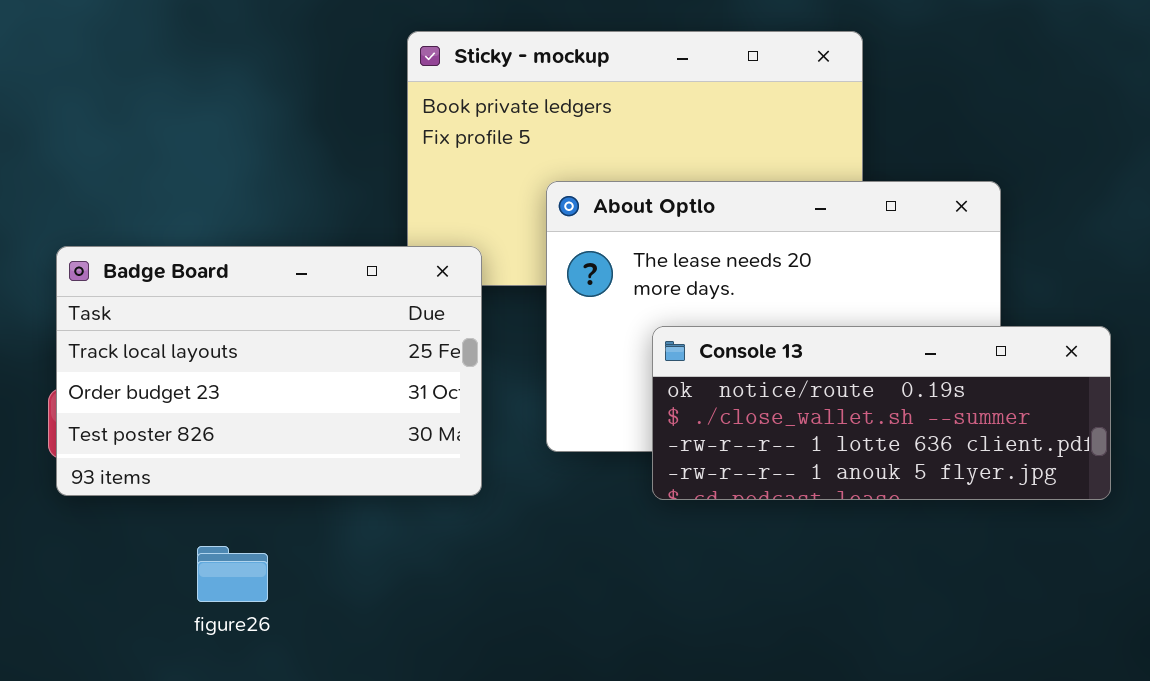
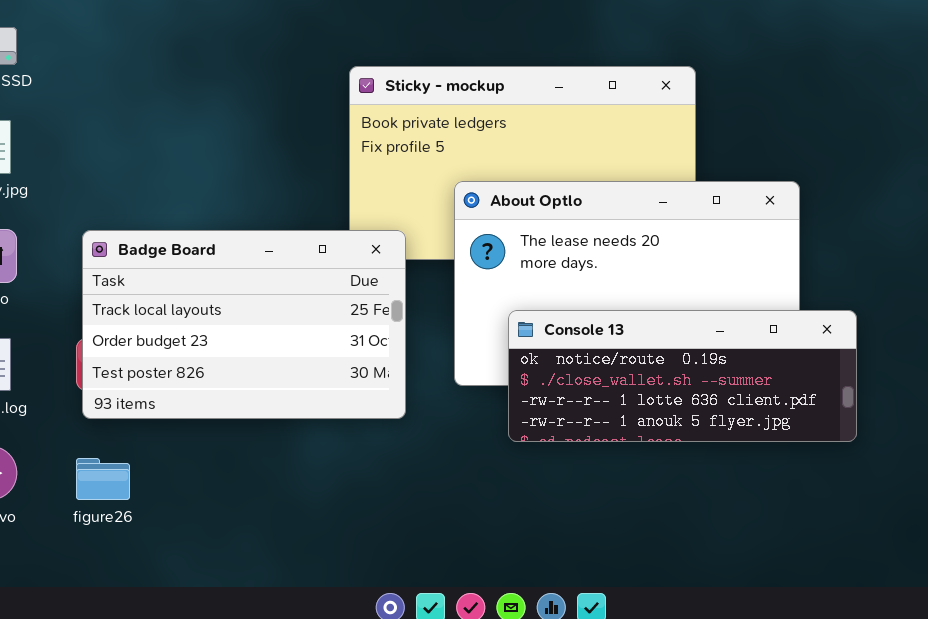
Console 13: [652,326,1111,500] -> [508,310,857,442], moved
figure26: [197,546,268,602] -> [76,458,130,500], moved

